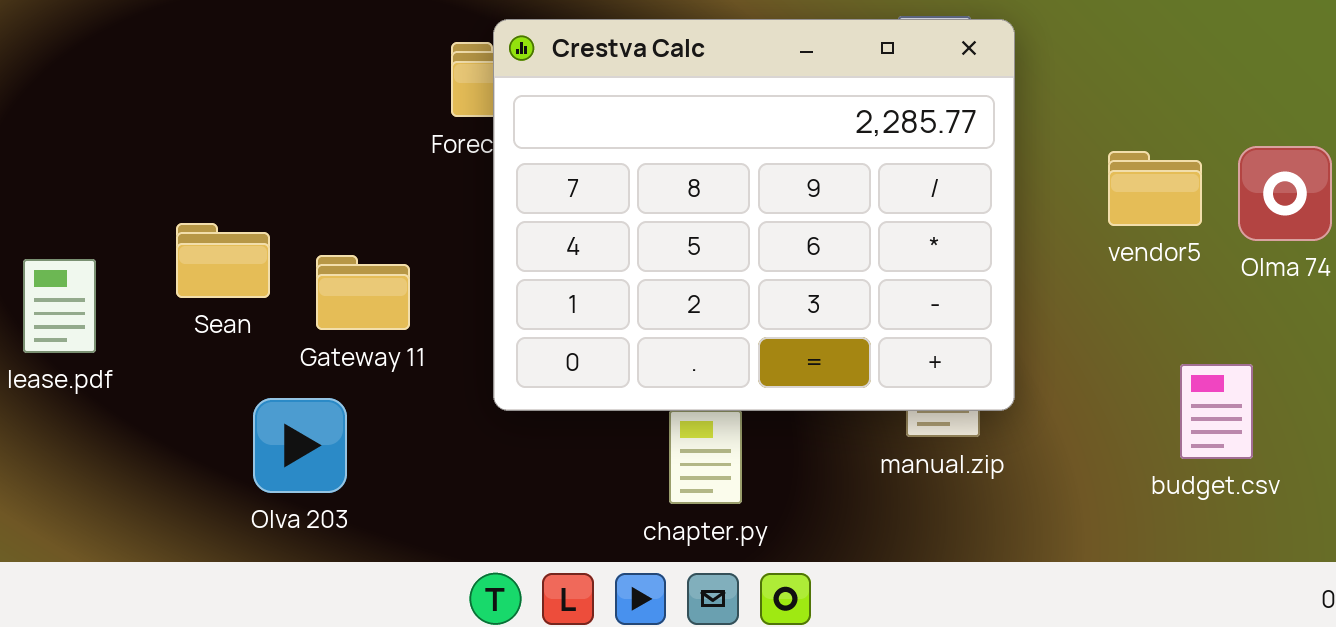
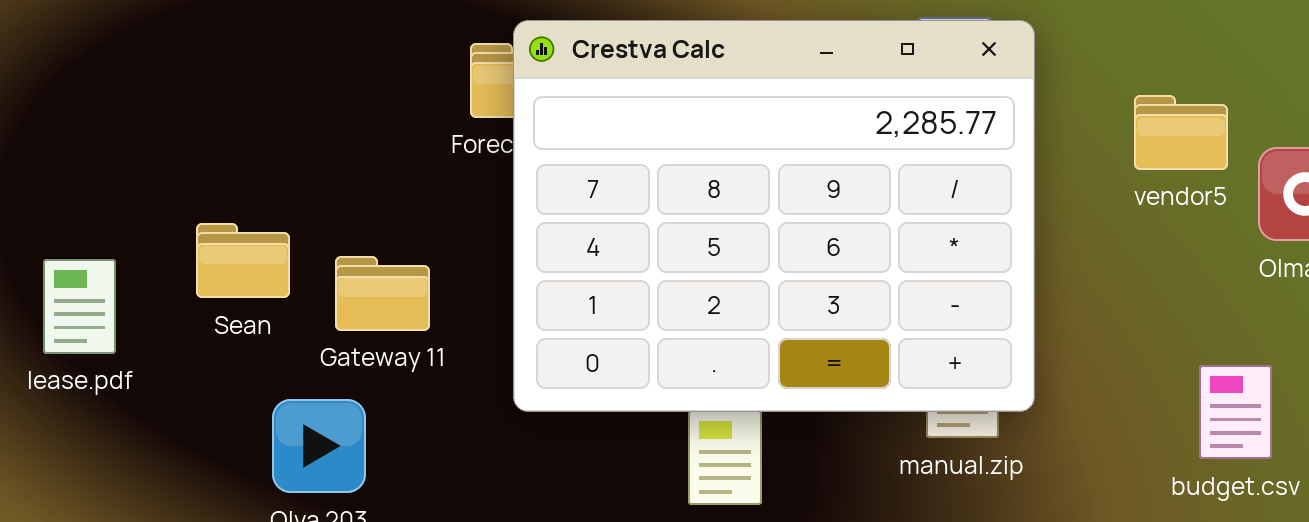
vendor5: [1108,151,1202,226] -> [1134,95,1228,170], moved

